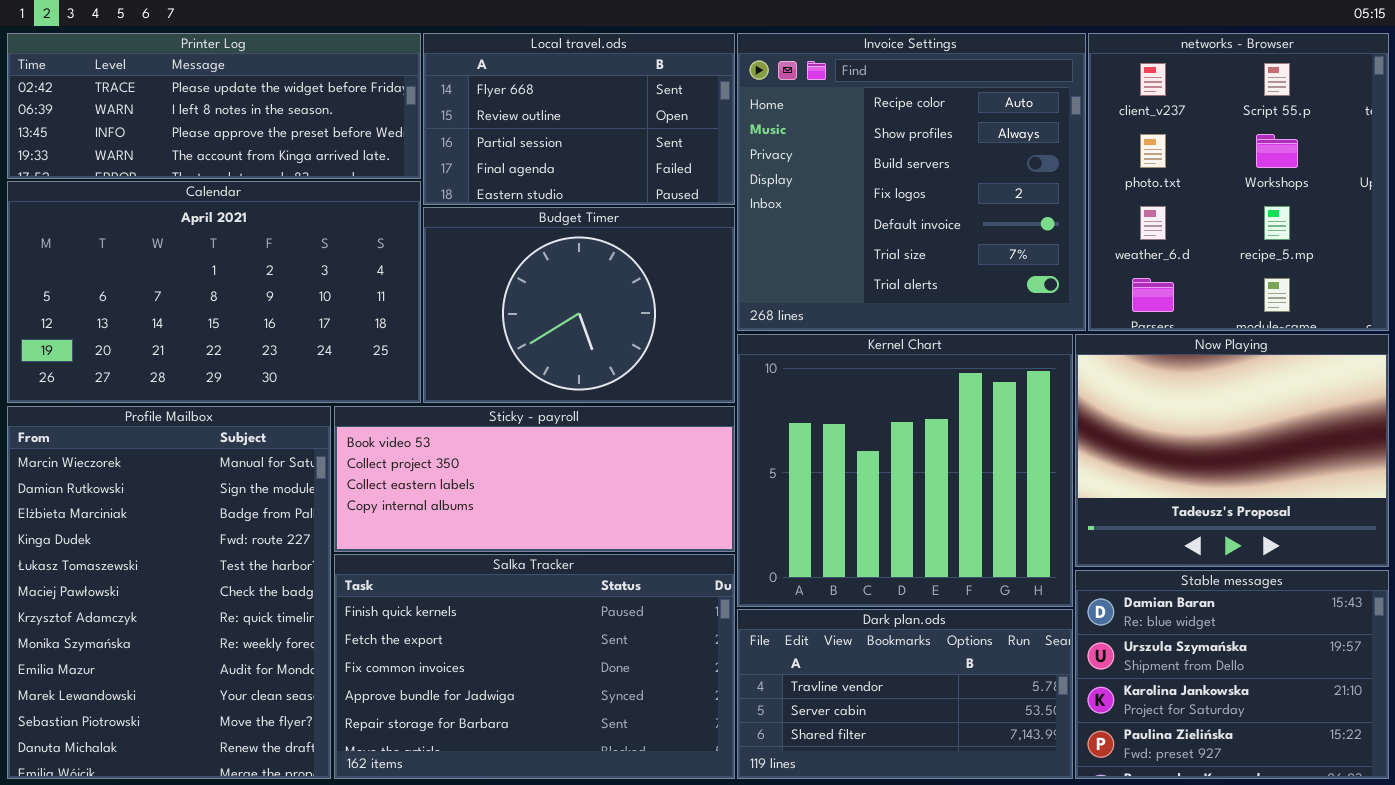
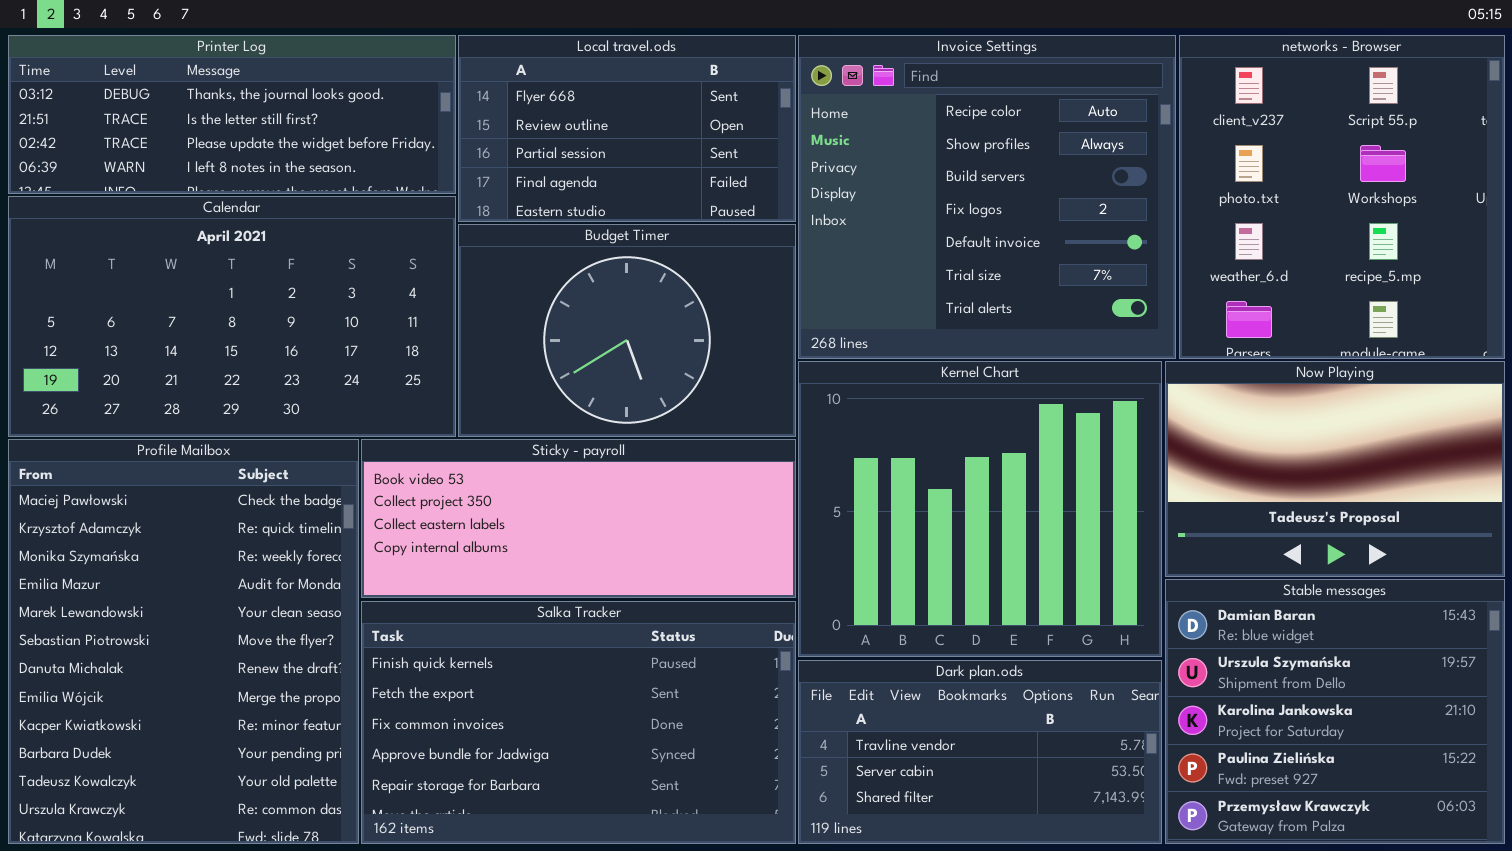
Printer Log: [7,33,421,179] -> [8,35,456,194], scrolled up 2 rows
Now Playing: [1075,334,1389,567] -> [1165,361,1505,577], resized
Profile Mailbox: [7,406,331,779] -> [8,439,359,844], scrolled down 5 rows
Stable messages: [1075,570,1389,779] -> [1165,579,1505,844], resized

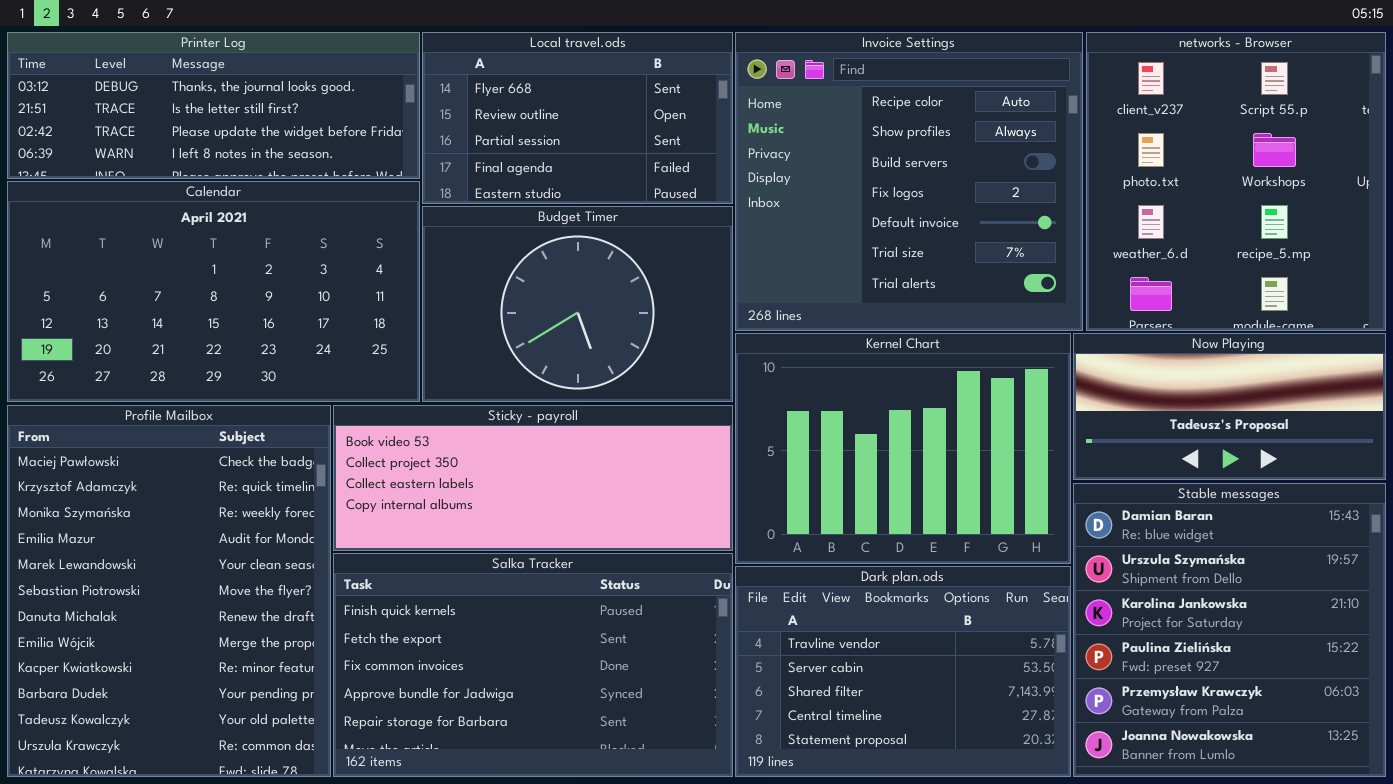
Kernel Chart: [798,361,1162,657] -> [735,333,1071,564], resized
Now Playing: [1165,361,1505,577] -> [1073,333,1386,480], resized
Stable messages: [1165,579,1505,844] -> [1073,483,1386,777], resized
Dark plan.ods: [798,660,1162,844] -> [735,566,1071,777], resized

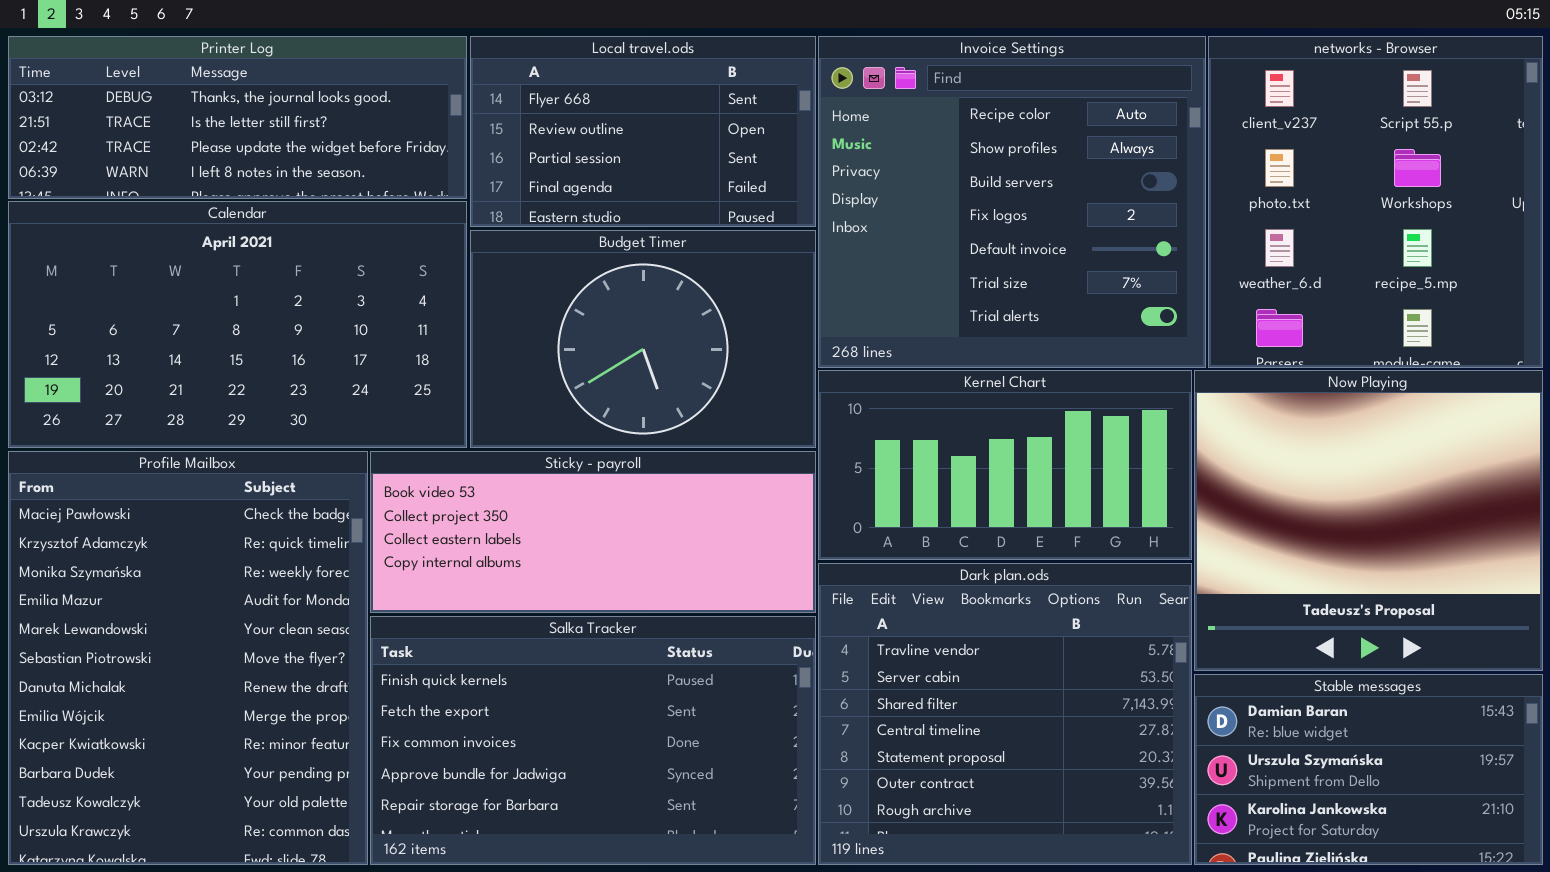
Kernel Chart: [735,333,1071,564] -> [818,370,1192,560], resized
Now Playing: [1073,333,1386,480] -> [1194,370,1543,671], resized
Stable messages: [1073,483,1386,777] -> [1194,674,1543,865], resized
Dark plan.ods: [735,566,1071,777] -> [818,563,1192,865], resized

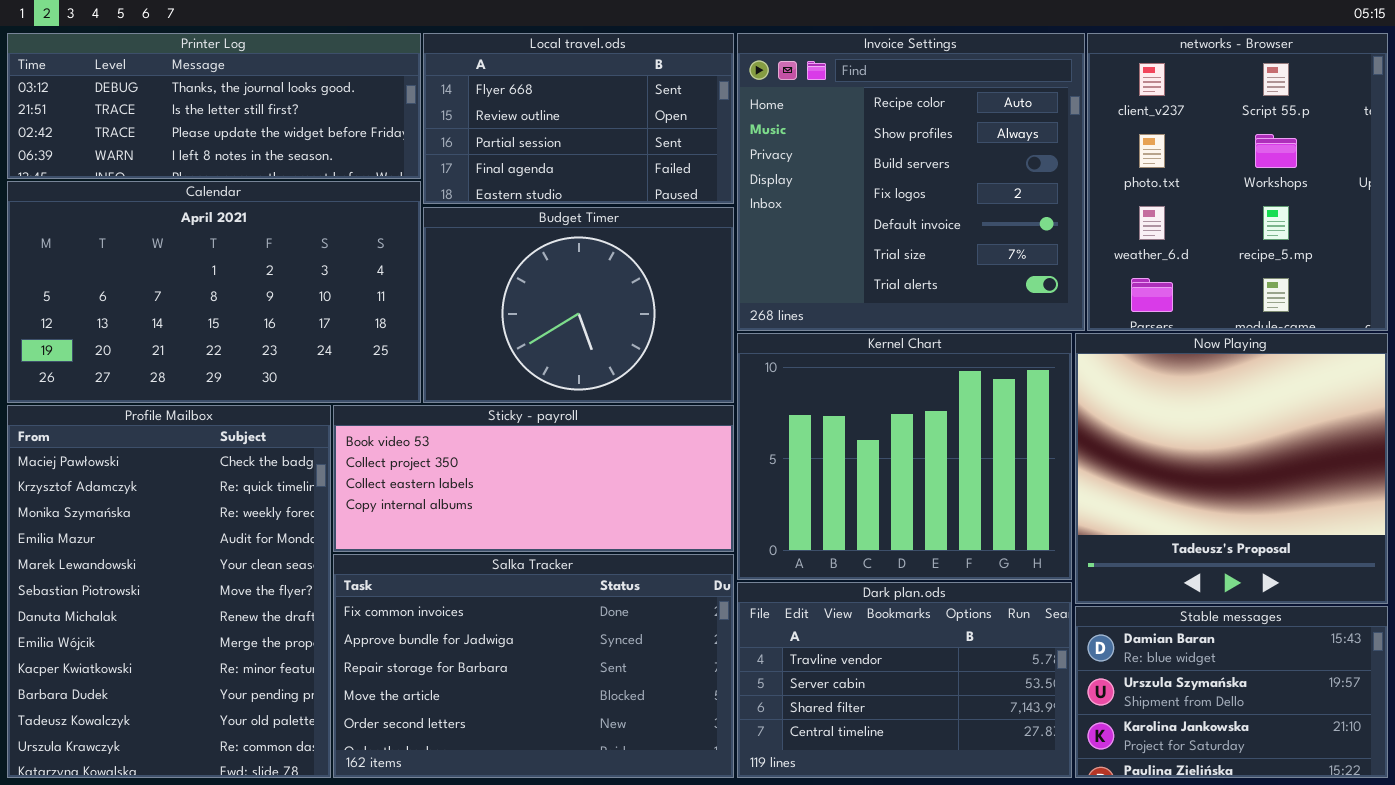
Kernel Chart: [818,370,1192,560] -> [737,333,1072,580], resized
Dark plan.ods: [818,563,1192,865] -> [737,582,1072,778], resized
Salka Tracker: [370,616,816,865] -> [333,554,734,778], scrolled down 2 rows

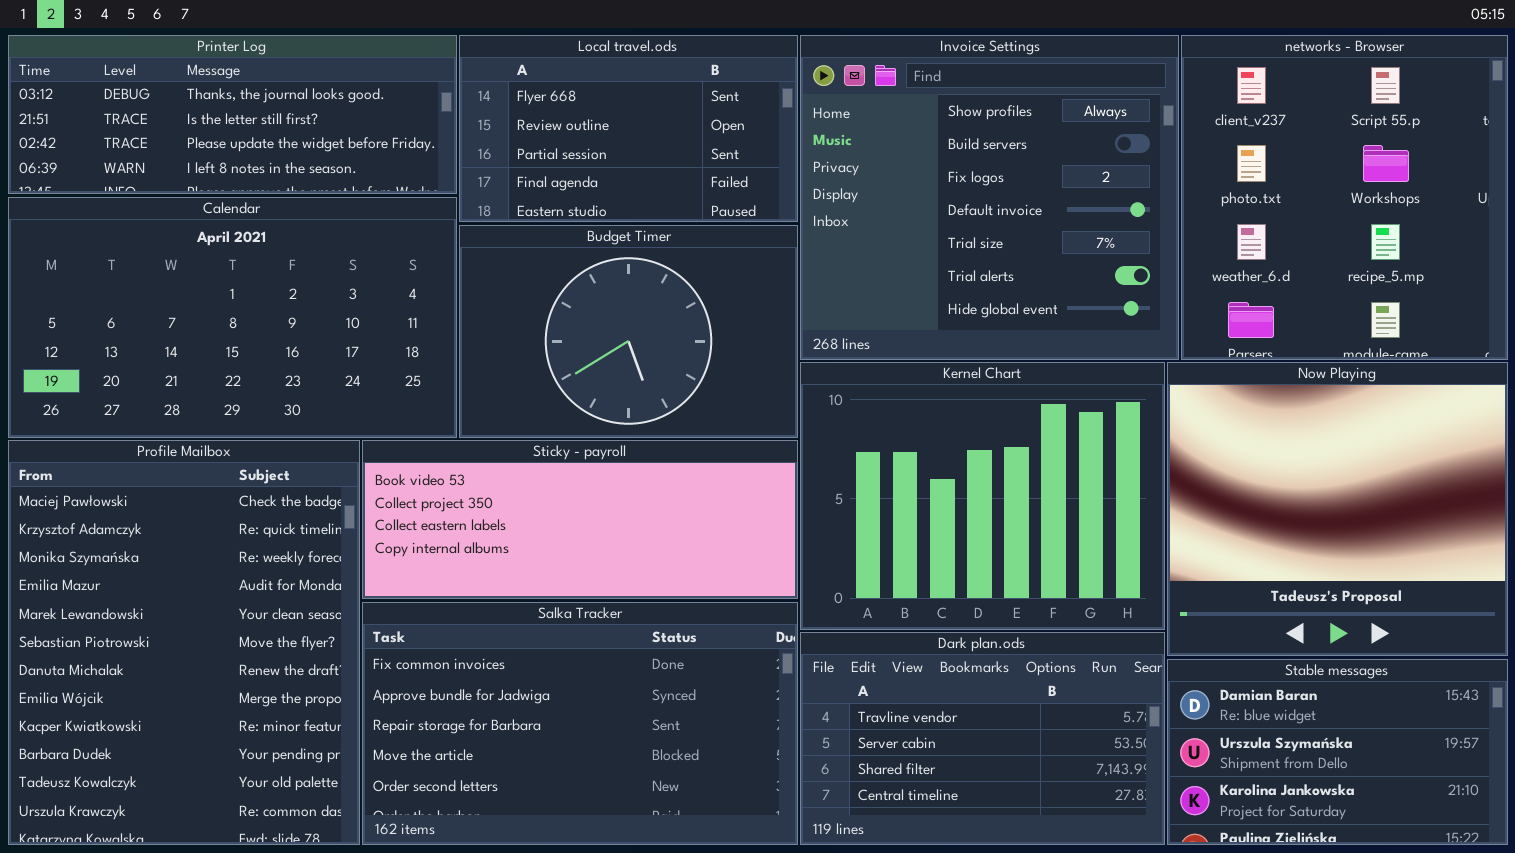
Invoice Settings: [737,33,1085,331] -> [800,35,1179,360], scrolled down 1 row

